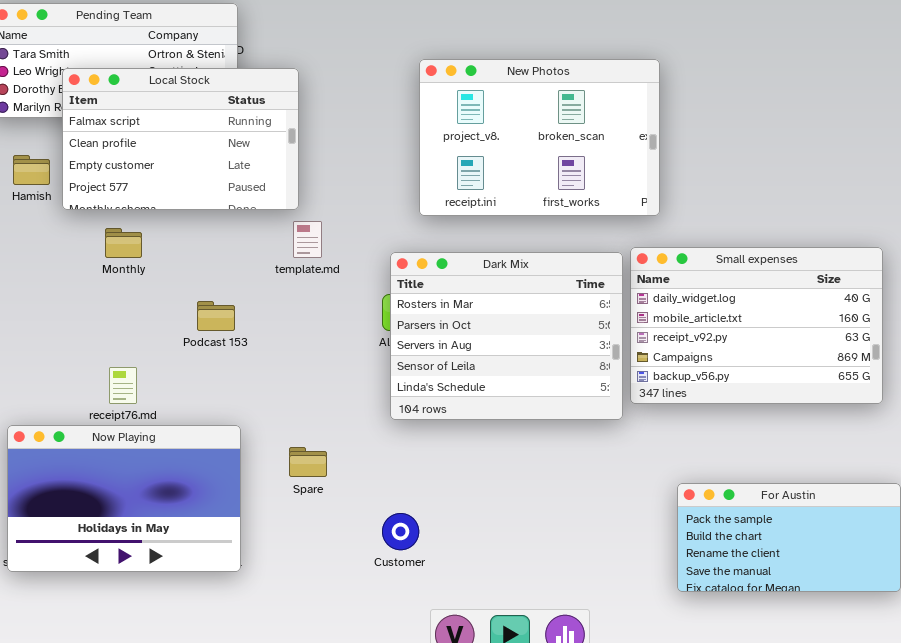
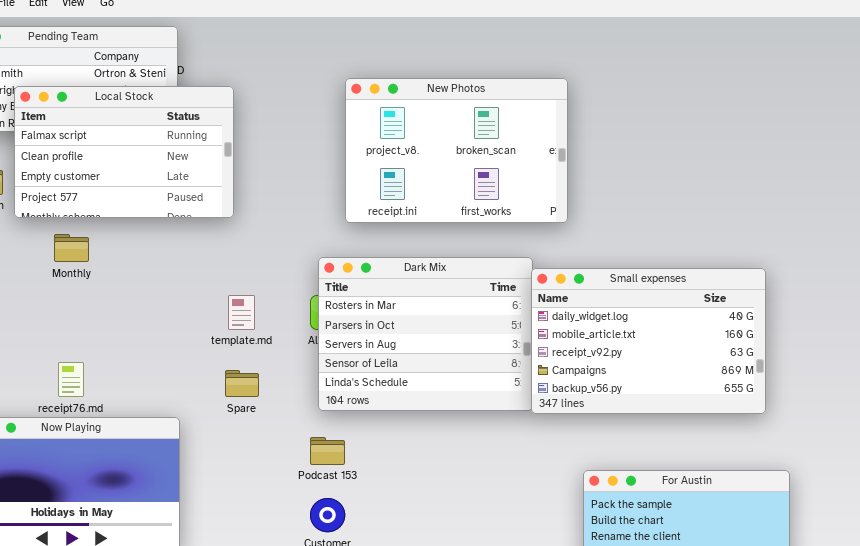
template.md: [293,221,322,258] -> [228,295,255,330], moved
Small expenses: [630,247,883,404] -> [531,268,766,414], moved
Podcast 153: [197,301,235,331] -> [310,437,345,465], moved
Spare: [289,447,327,477] -> [225,370,259,397], moved

